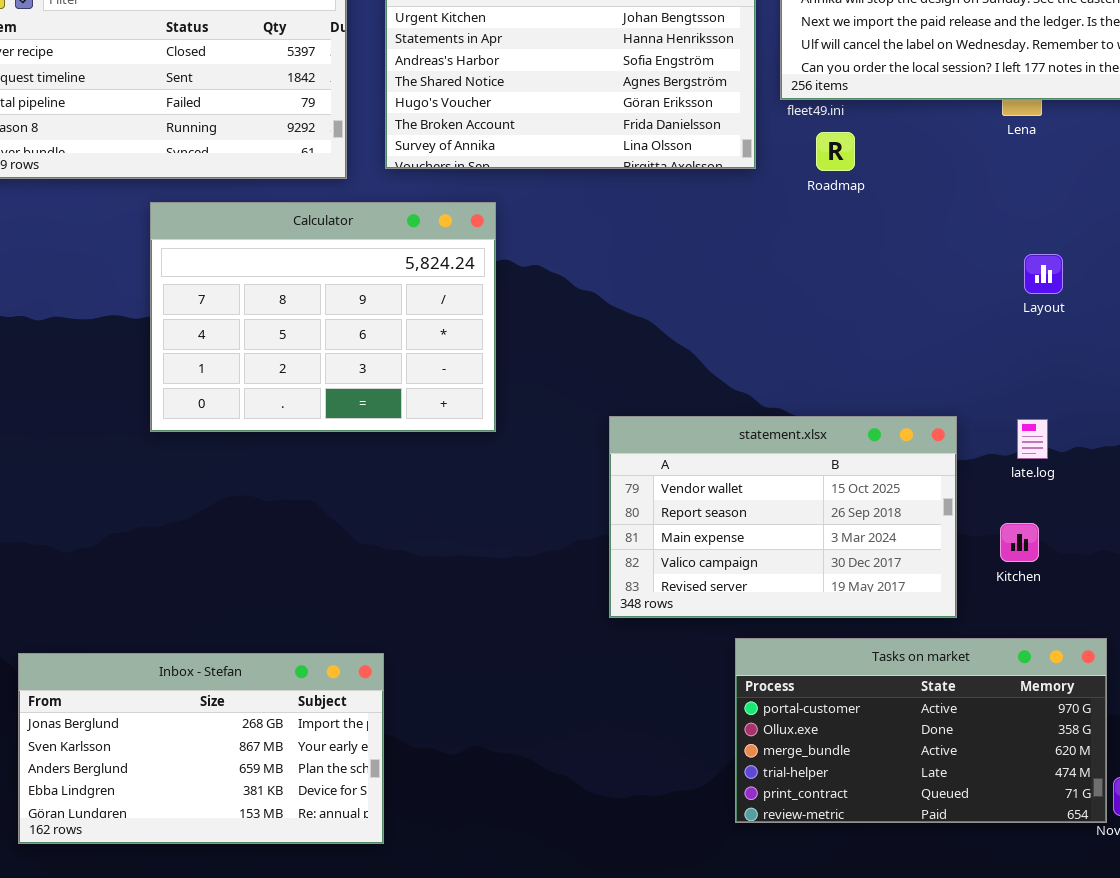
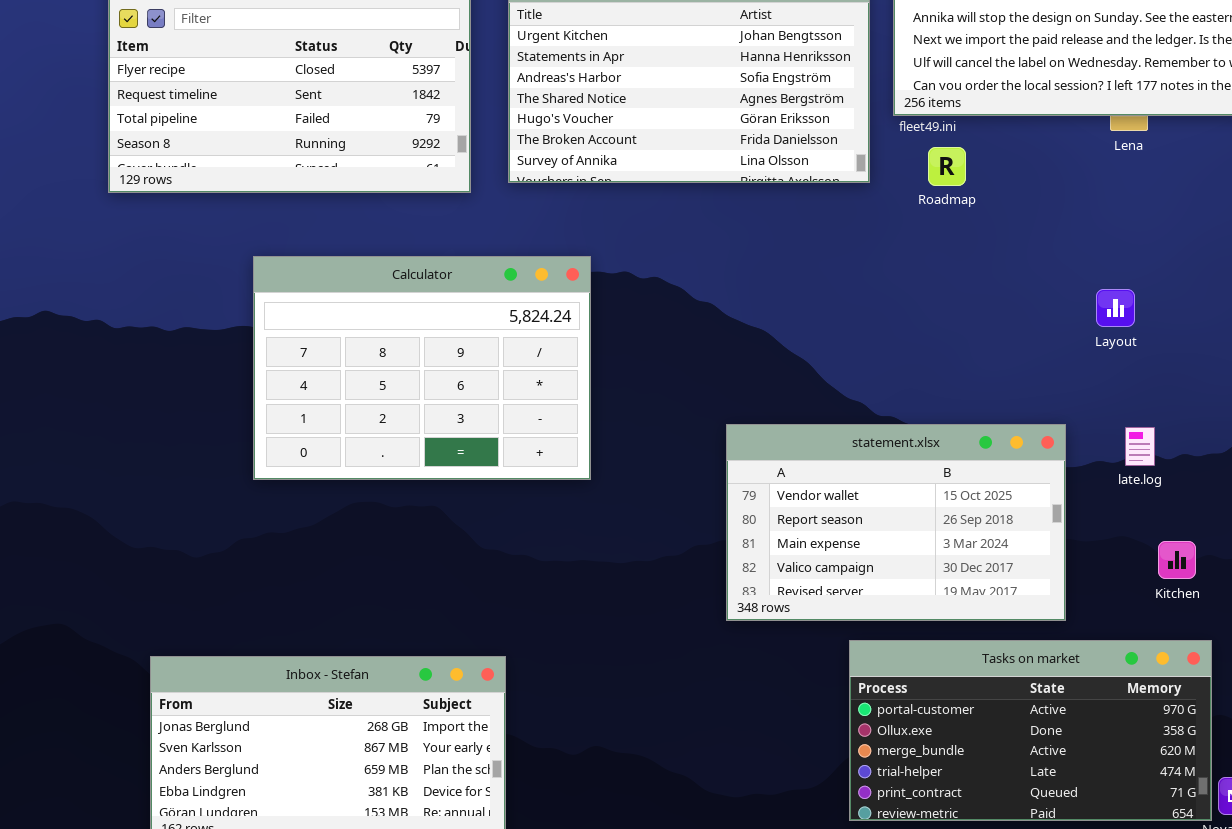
Calculator: [150,202,496,432] -> [253,256,591,480], moved
Layout: [1024,254,1063,294] -> [1096,289,1135,327], moved
Kitchen: [1000,523,1039,562] -> [1158,541,1196,579], moved

